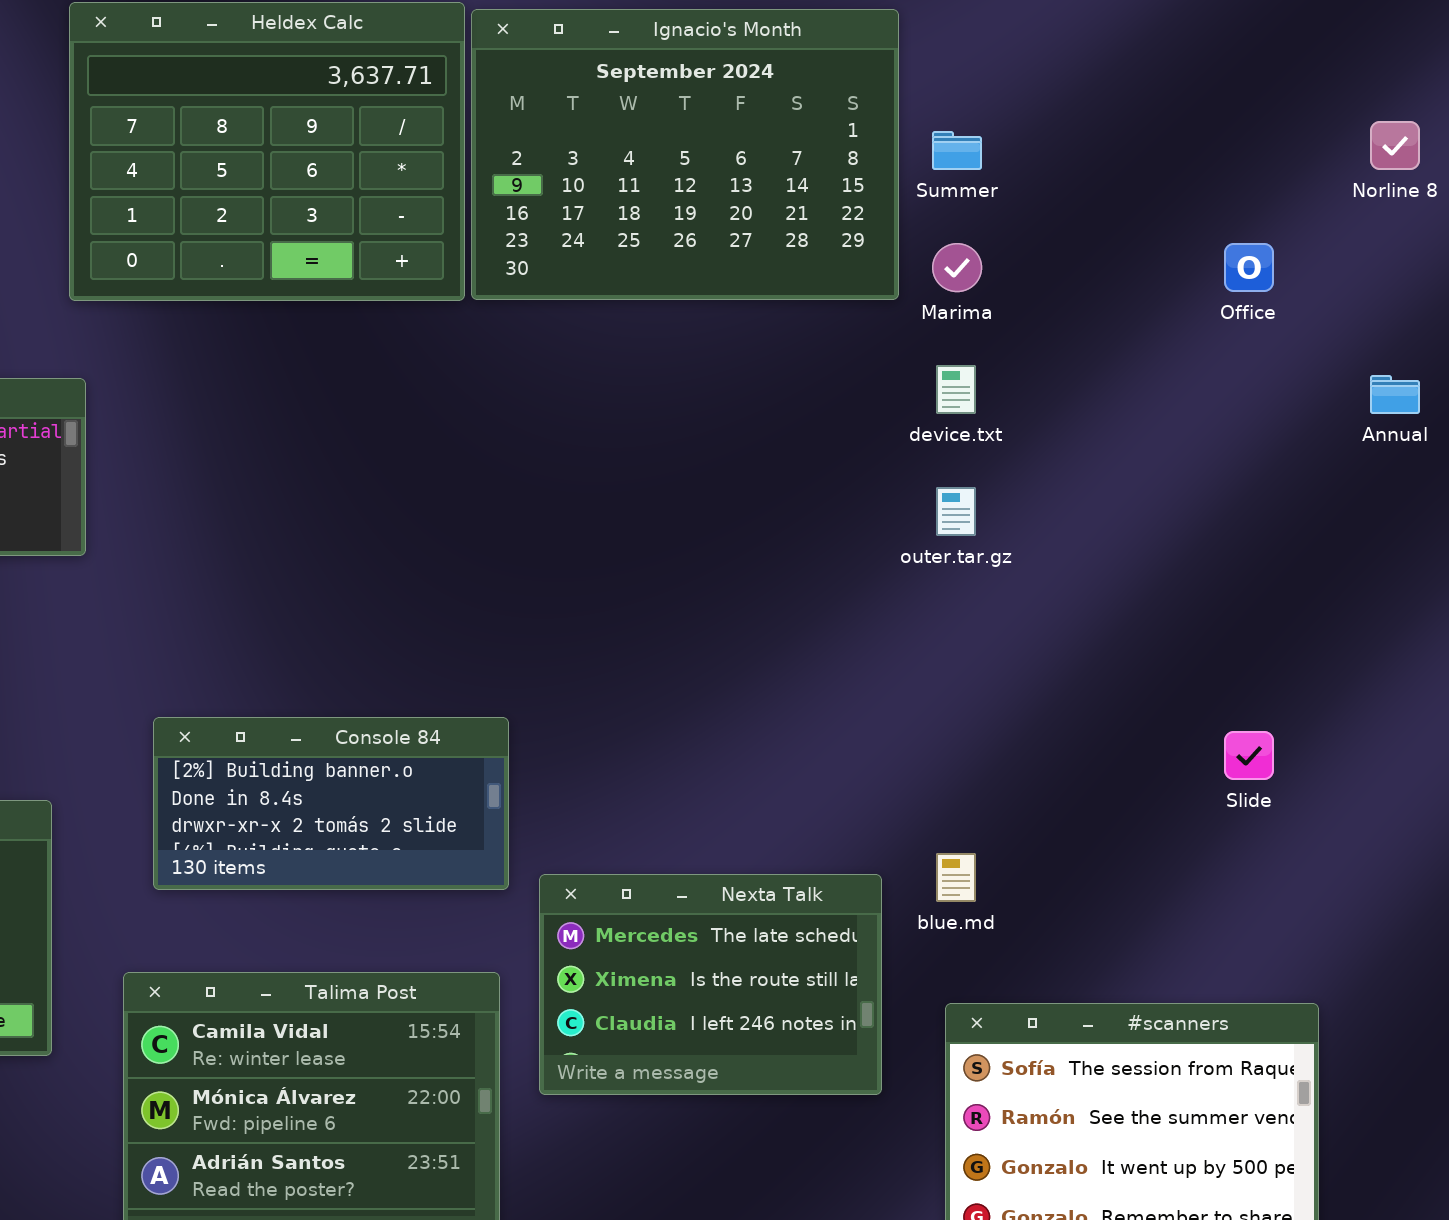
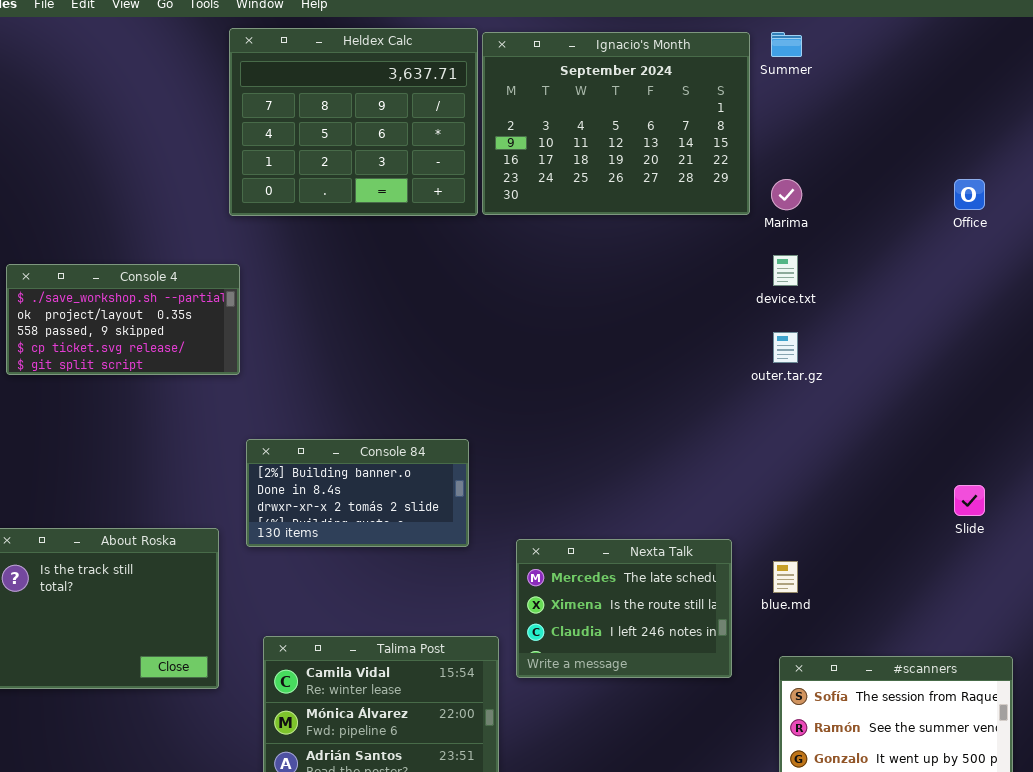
Summer: [932,131,982,170] -> [771,32,802,57], moved
Console 84: [153,717,509,890] -> [246,439,469,547], moved
Nexta Talk: [539,874,882,1095] -> [516,539,732,678], moved

